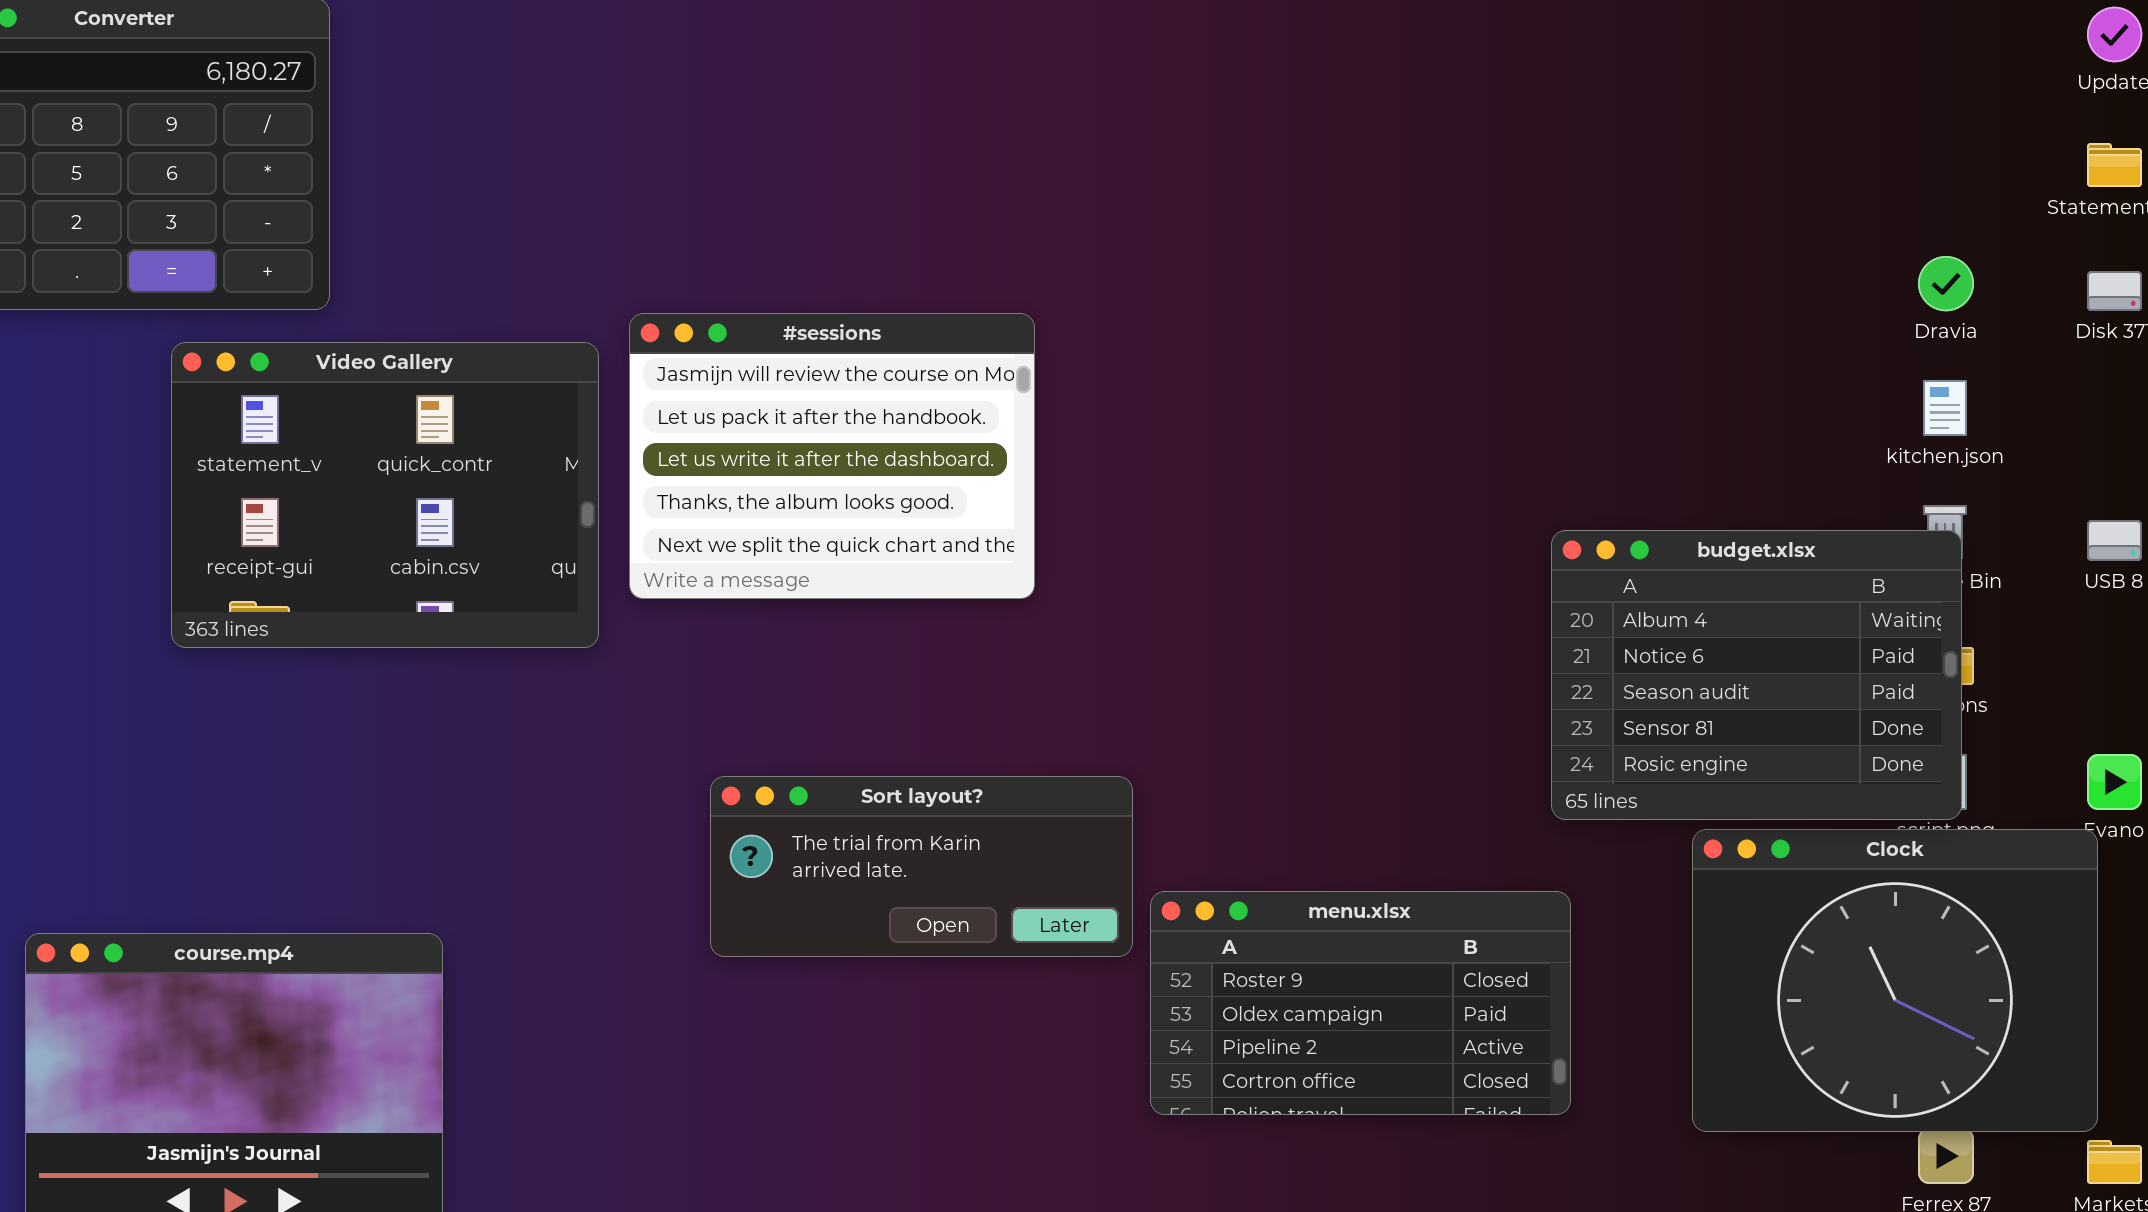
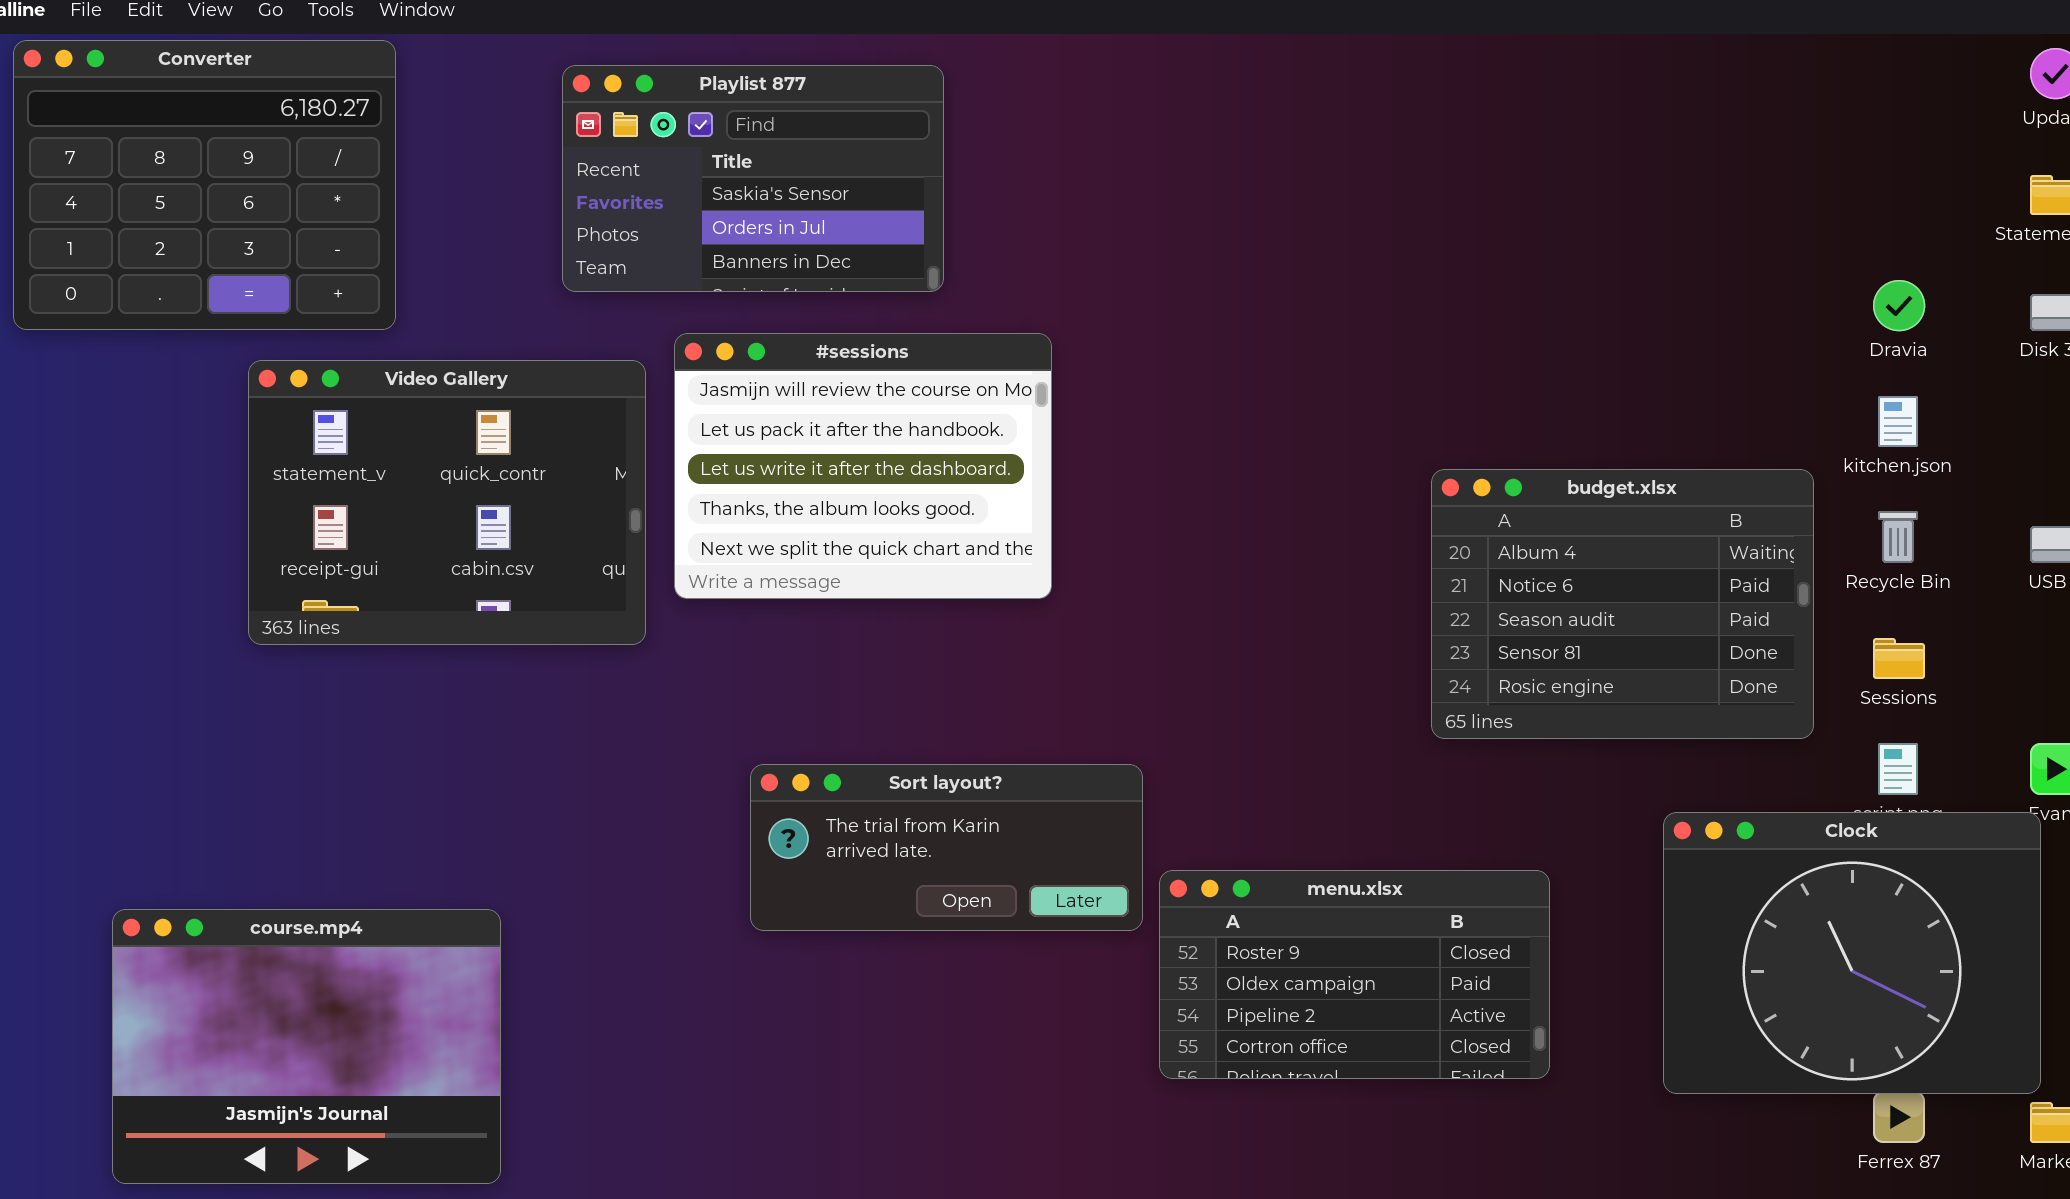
Playlist 877: none -> [562,65,944,292], opened
budget.xlsx: [1551,530,1962,820] -> [1431,469,1814,739], moved

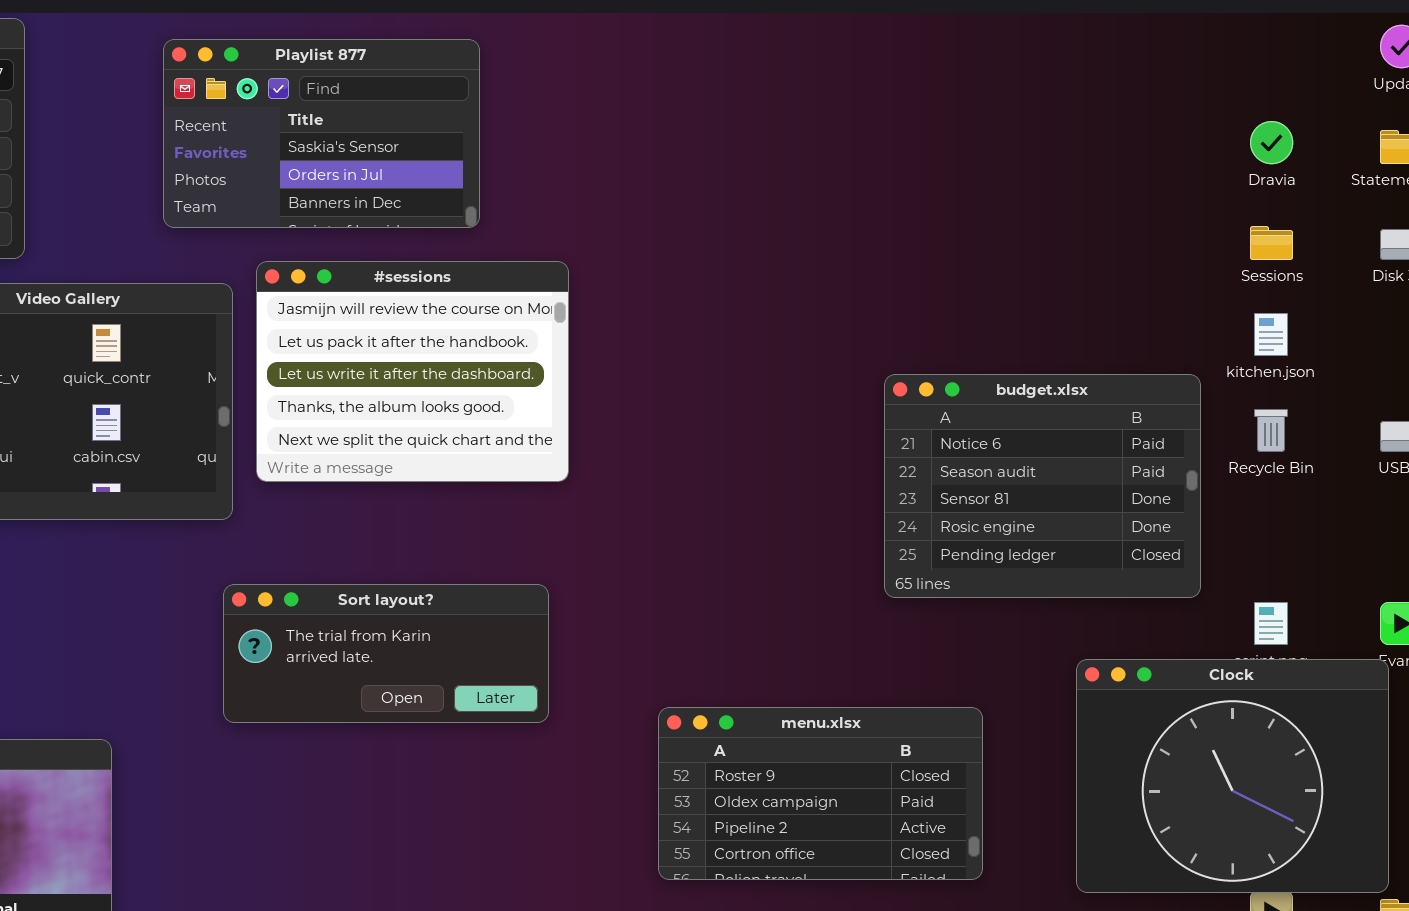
Dravia: [1873,280,1925,331] -> [1250,121,1293,164], moved
budget.xlsx: [1431,469,1814,739] -> [884,374,1201,598], scrolled down 1 row
Sessions: [1873,638,1925,679] -> [1250,226,1293,260], moved
Sort layout?: [750,764,1143,931] -> [223,584,549,723], moved

